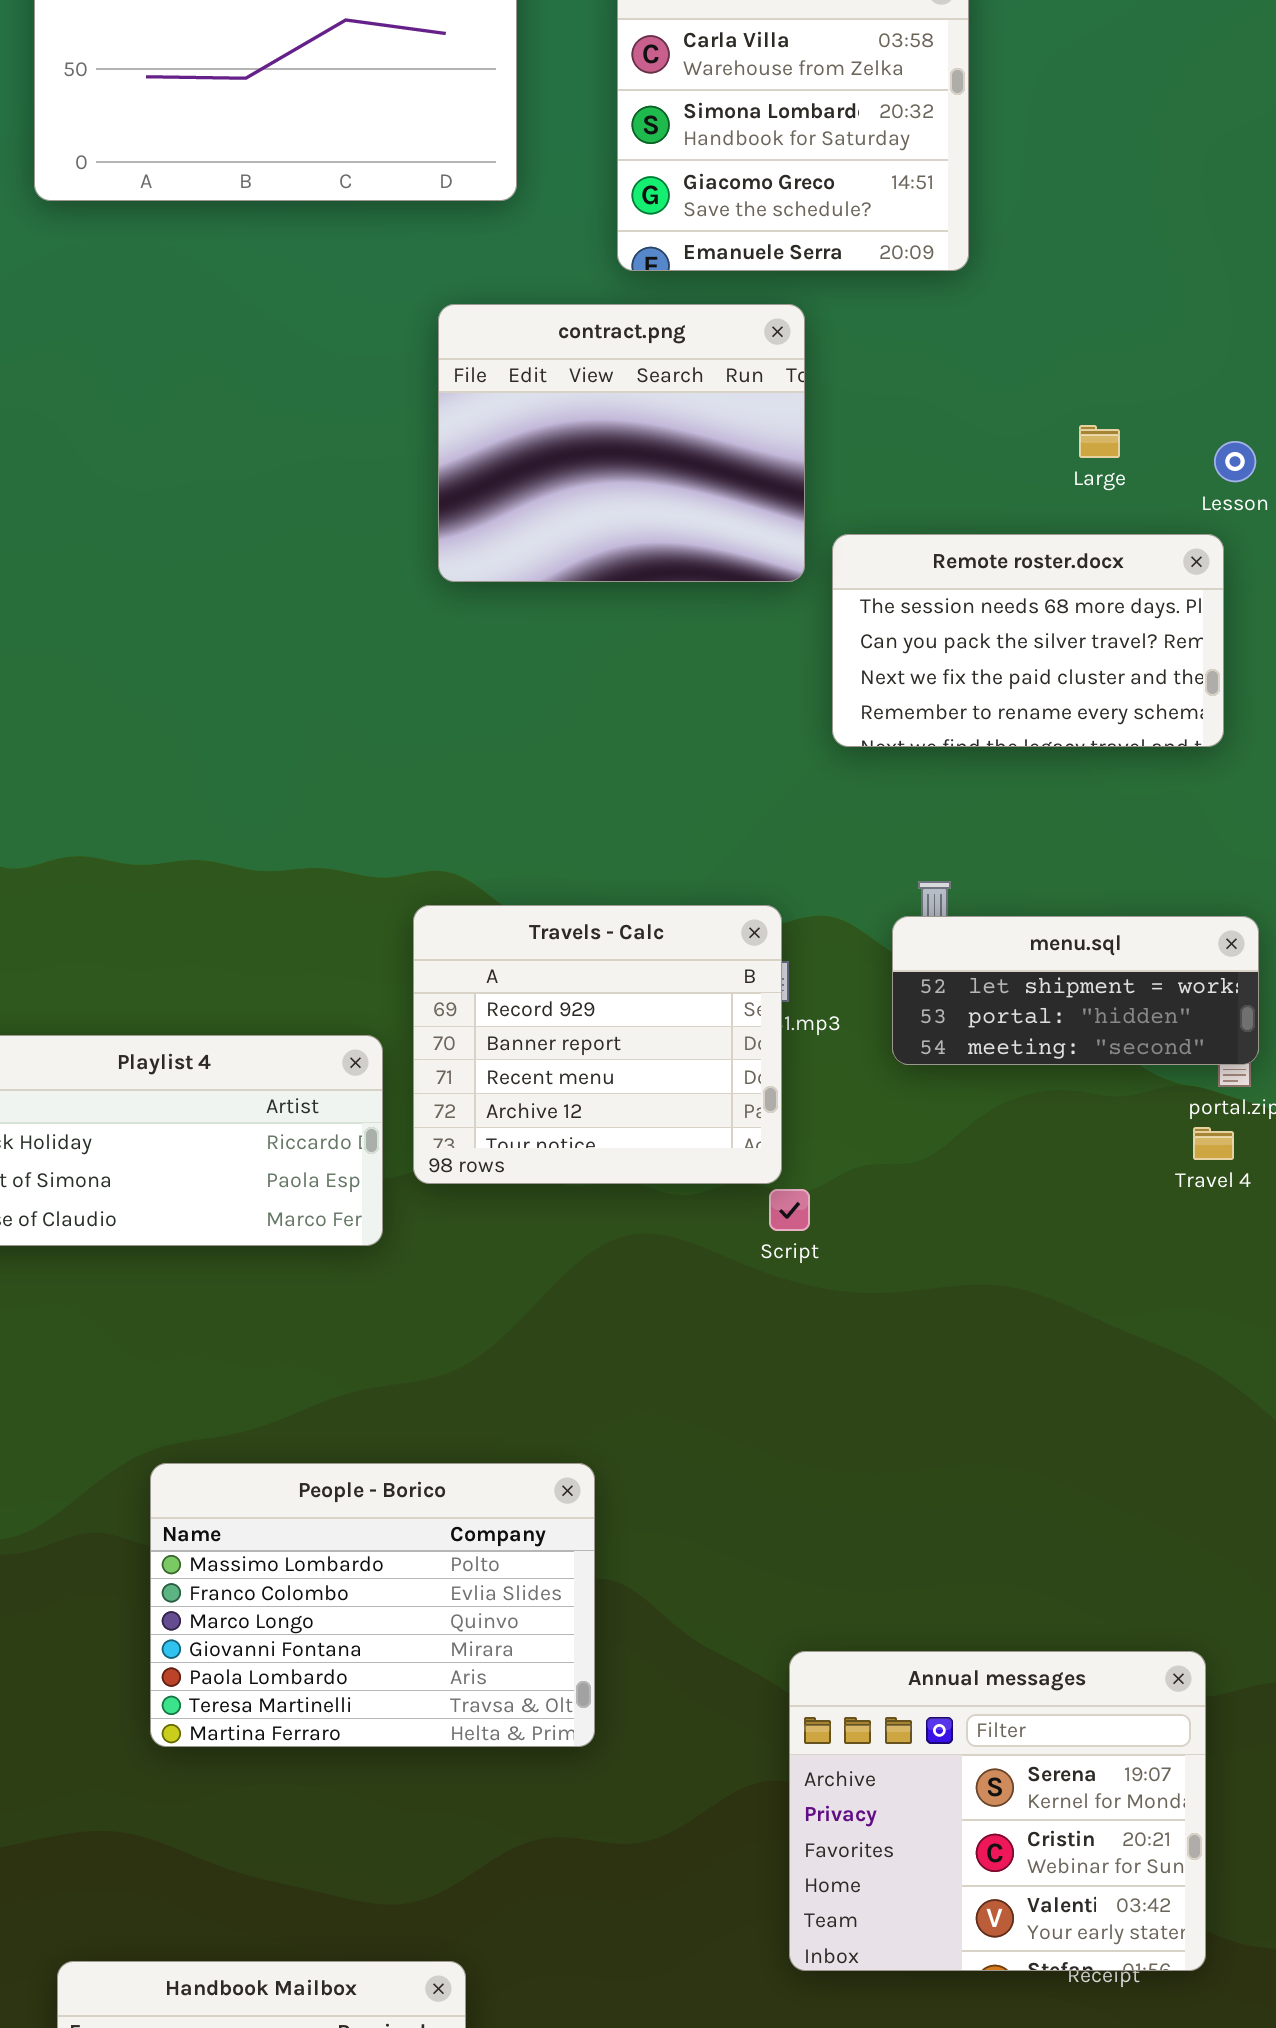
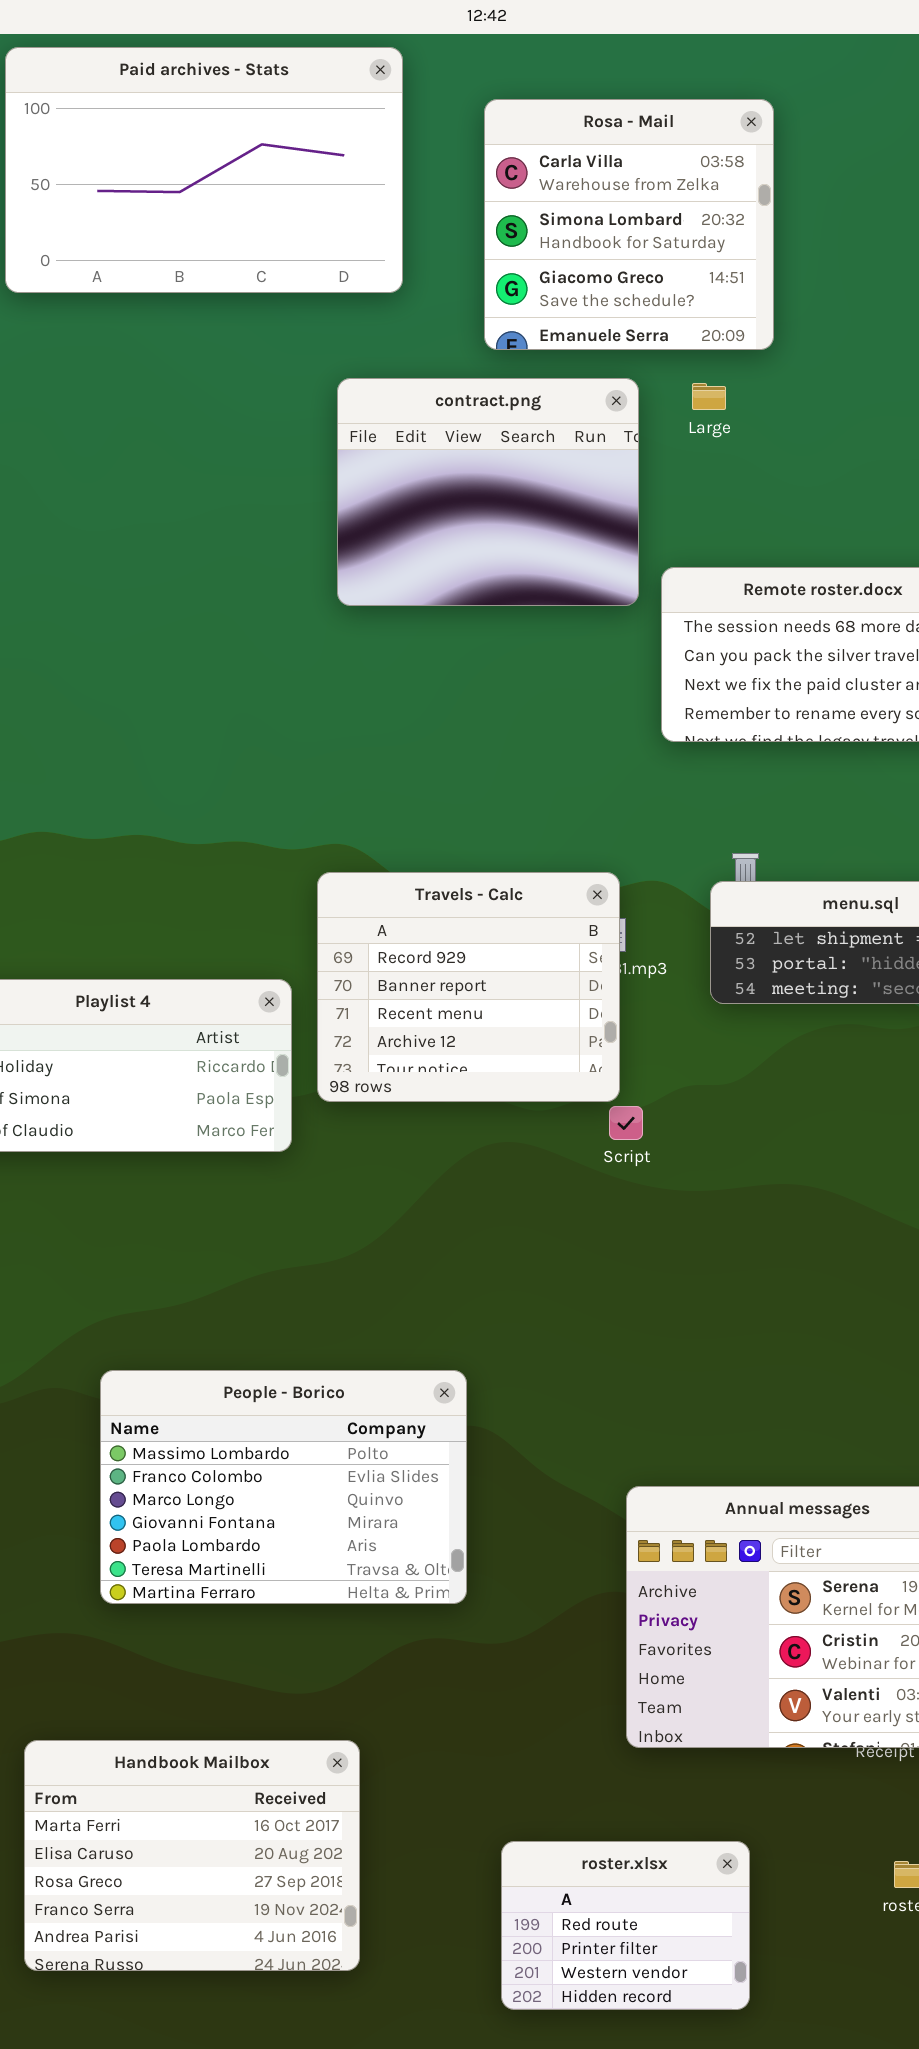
Large: [1079,425,1120,458] -> [692,383,726,410], moved
People - Borico: [150,1463,595,1747] -> [100,1370,467,1604], moved

